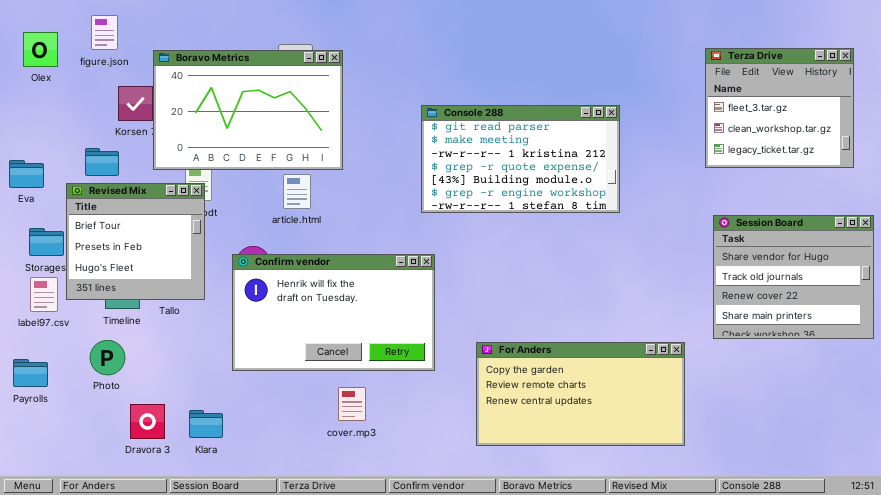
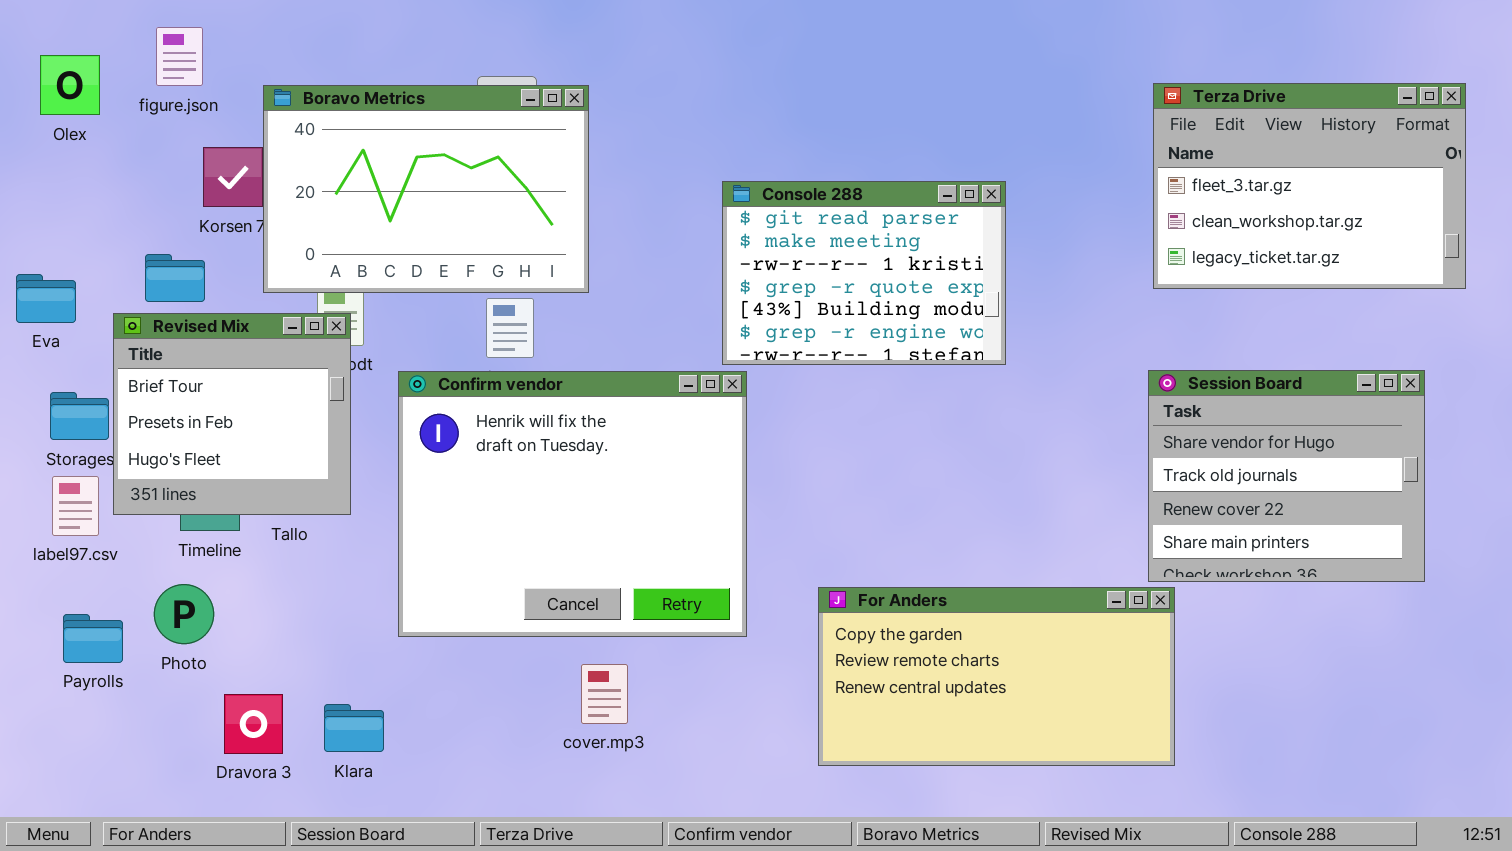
Terza Drive: [705,48,854,168] -> [1153,83,1466,289], resized
Console 288: [421,105,620,213] -> [722,181,1006,365], resized
Session Board: [713,215,874,339] -> [1148,370,1425,582], moved
Confirm vendor: [232,254,435,371] -> [398,371,747,637], resized
Payrolls: [13,359,48,387] -> [63,614,123,663], moved

